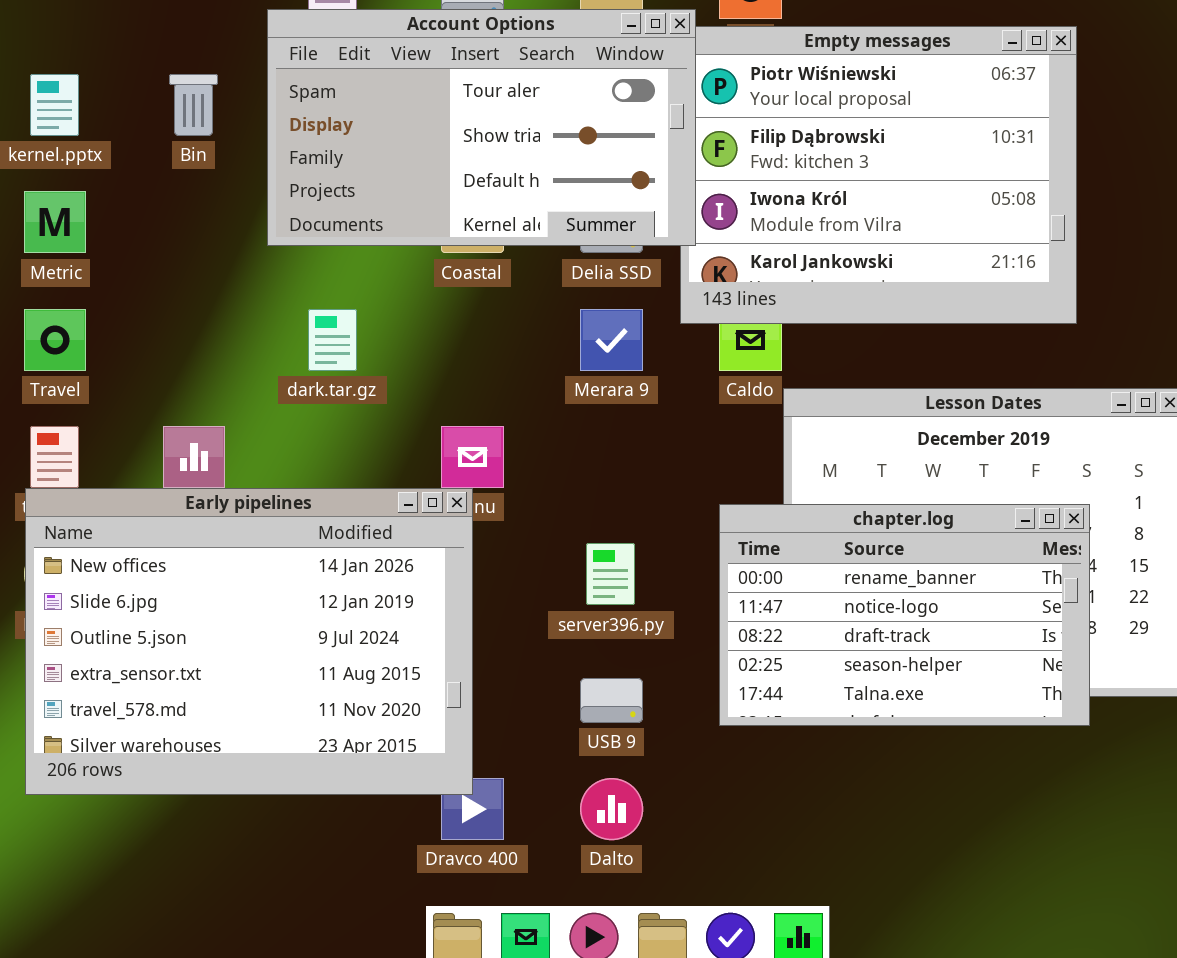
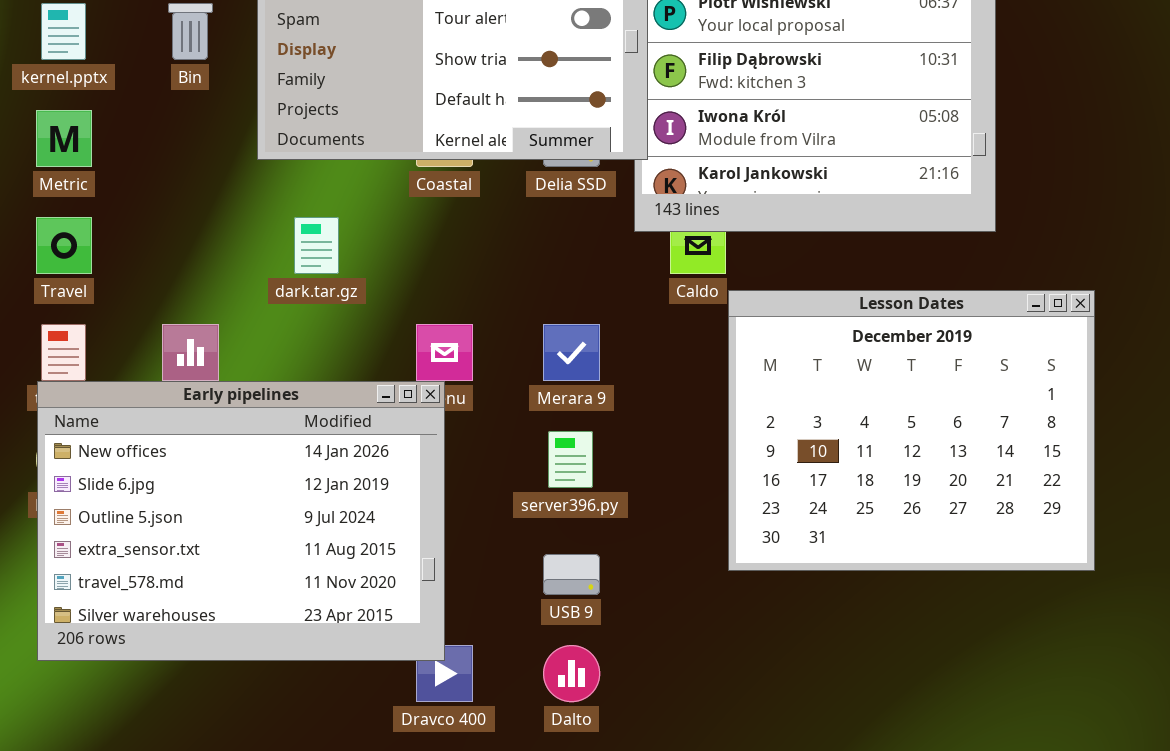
Merara 9: [580,309,643,371] -> [543,324,600,381], moved
chapter.log: [719,504,1090,726] -> none, closed

